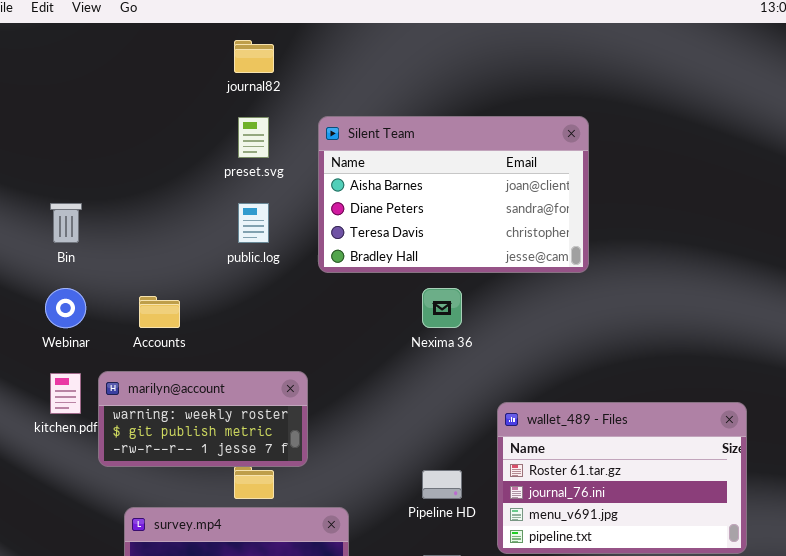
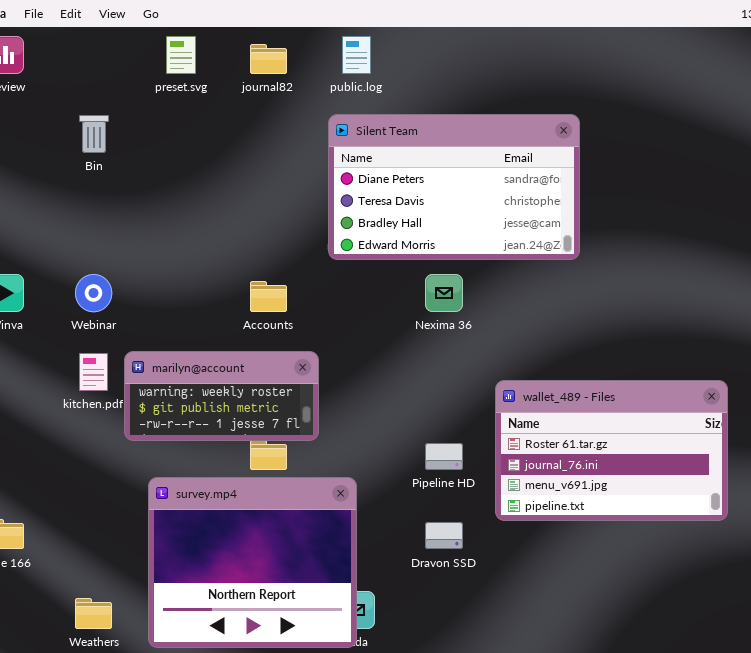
Silent Team: [318,116,589,273] -> [328,114,580,260], scrolled down 1 row
preset.svg: [238,117,269,158] -> [166,36,196,74], moved
Bin: [50,203,82,243] -> [79,115,109,153], moved
public.log: [238,203,269,243] -> [342,36,371,74], moved
Accounts: [139,296,180,328] -> [250,281,287,312], moved

